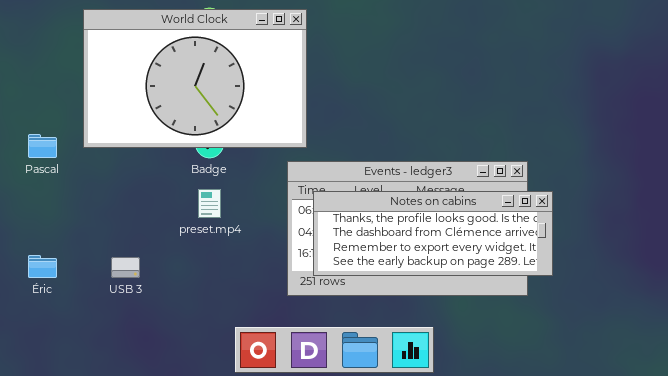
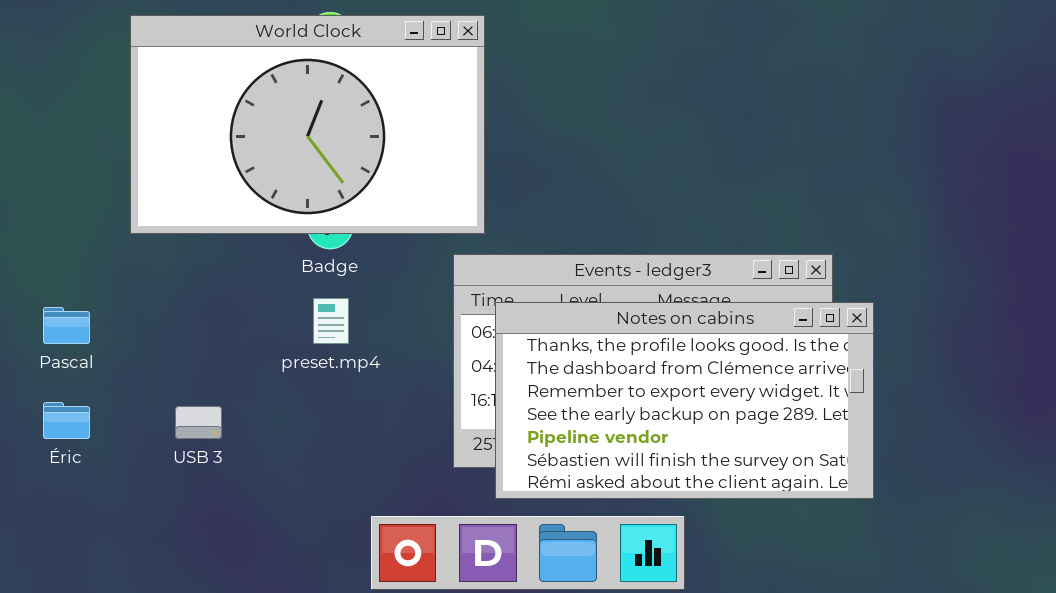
Pascal: [28,134,57,158] -> [43,307,90,344], moved
Notes on cabins: [313,191,553,276] -> [495,302,874,499], resized

